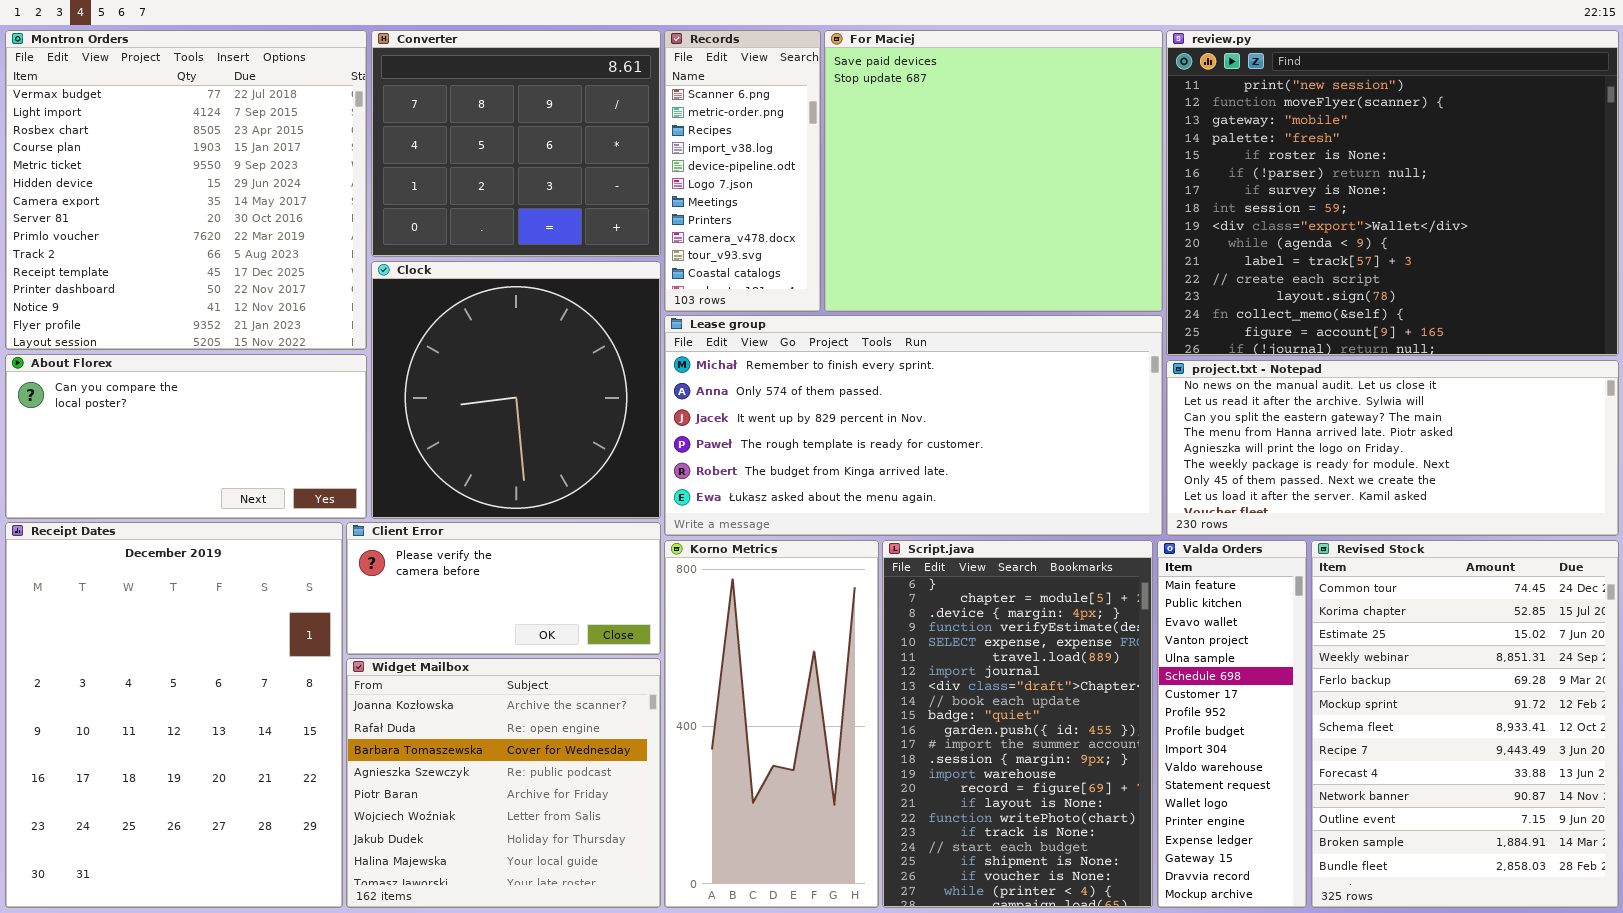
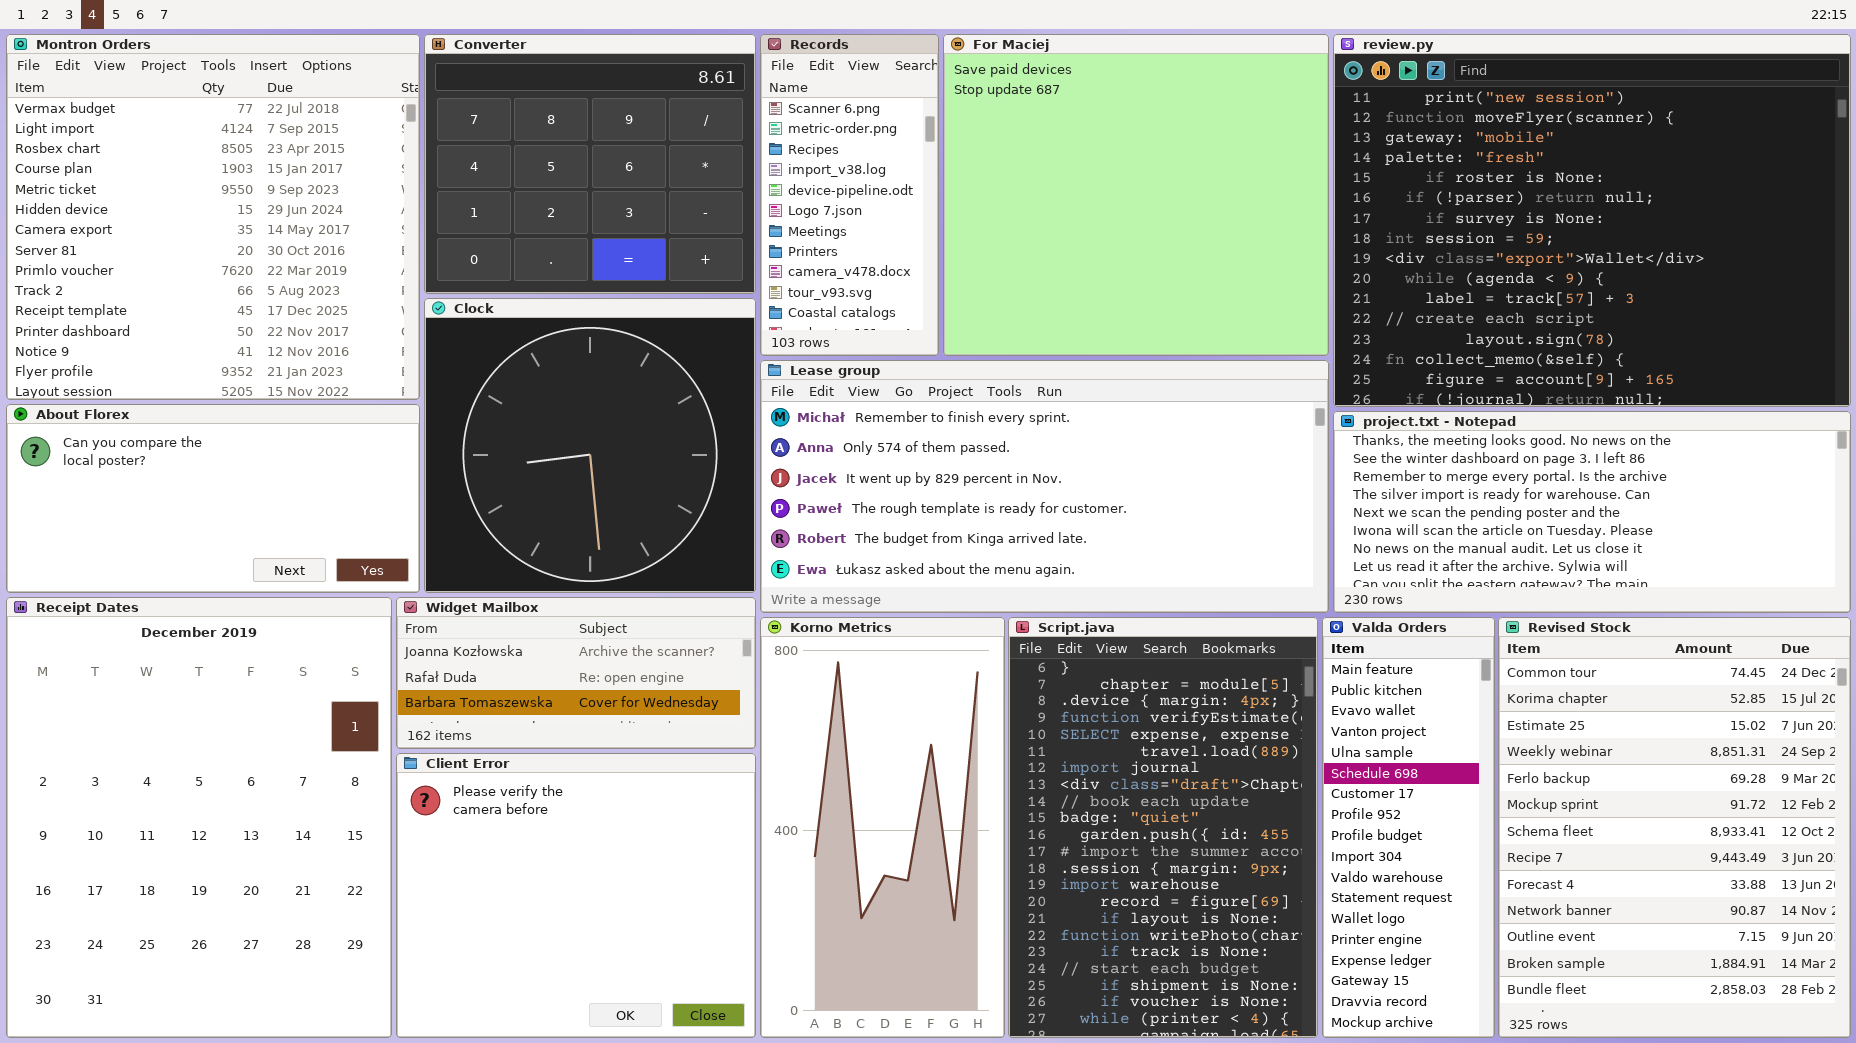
project.txt - Notepad: [1166,360,1619,536] -> [1333,411,1851,613], scrolled up 6 rows
Client Error: [346,522,661,655] -> [396,753,756,1038], moved, resized
Widget Mailbox: [346,658,661,908] -> [396,597,756,749], moved, resized

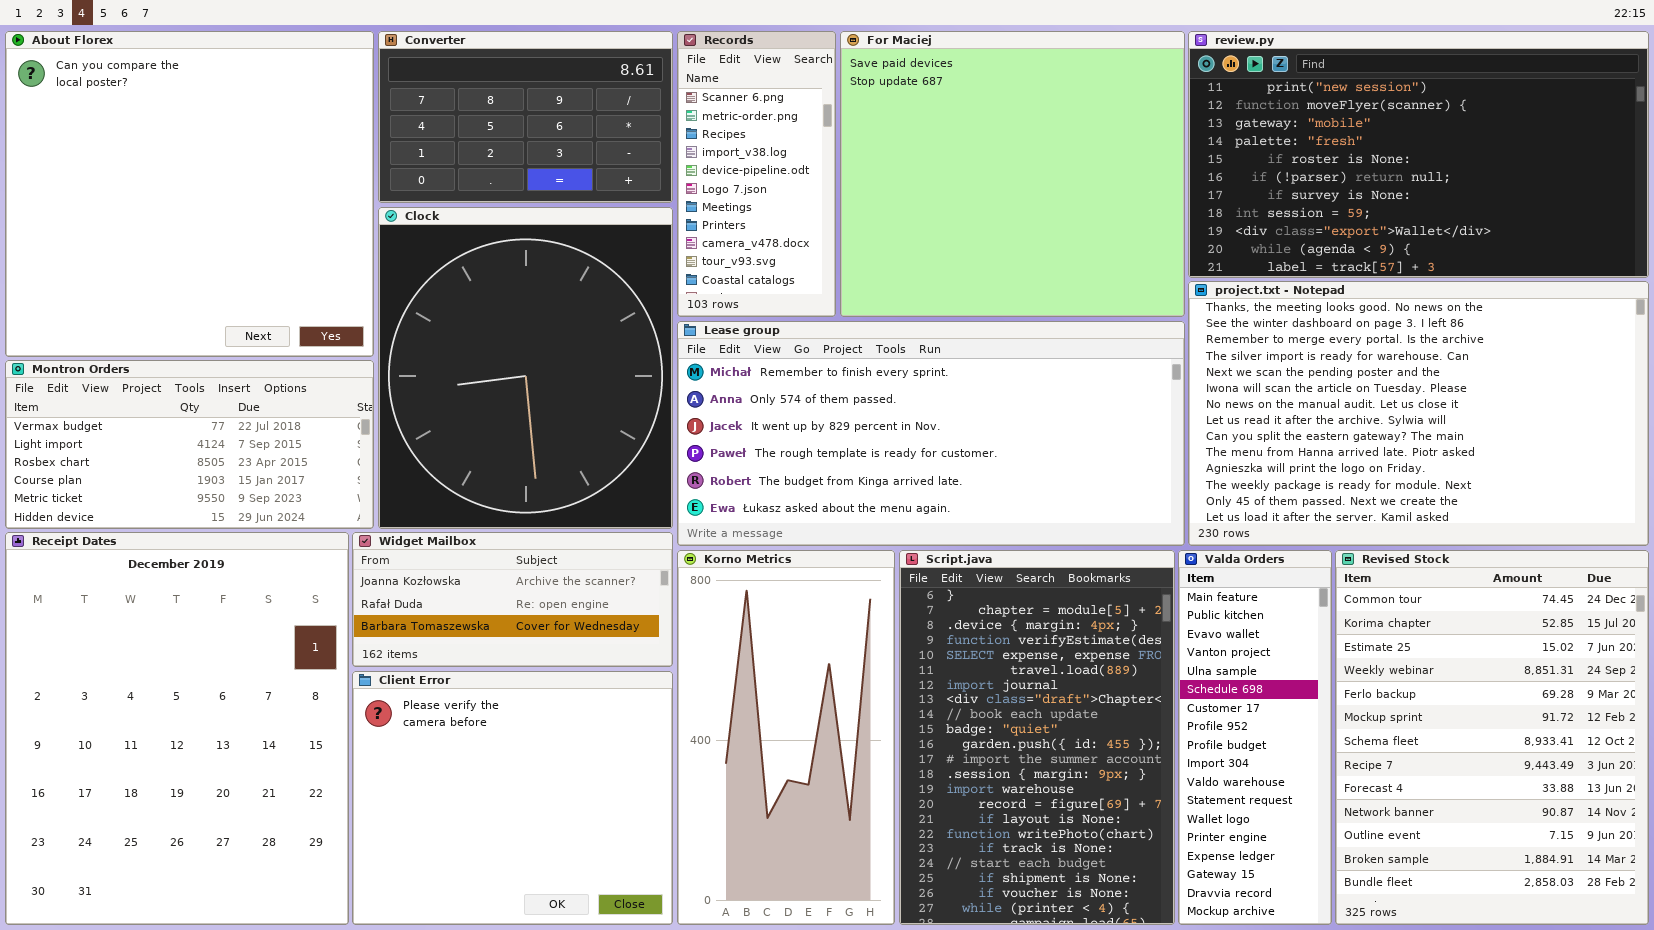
Montron Orders: [6,34,420,400] -> [5,360,374,529], moved, resized
Converter: [424,34,756,294] -> [378,31,673,203], resized
review.py: [1333,34,1851,407] -> [1188,31,1649,278], resized
Clock: [424,298,756,593] -> [378,207,673,529], resized
About Florex: [6,404,420,593] -> [5,31,374,357], moved, resized
project.txt - Notepad: [1333,411,1851,613] -> [1188,281,1649,546], resized

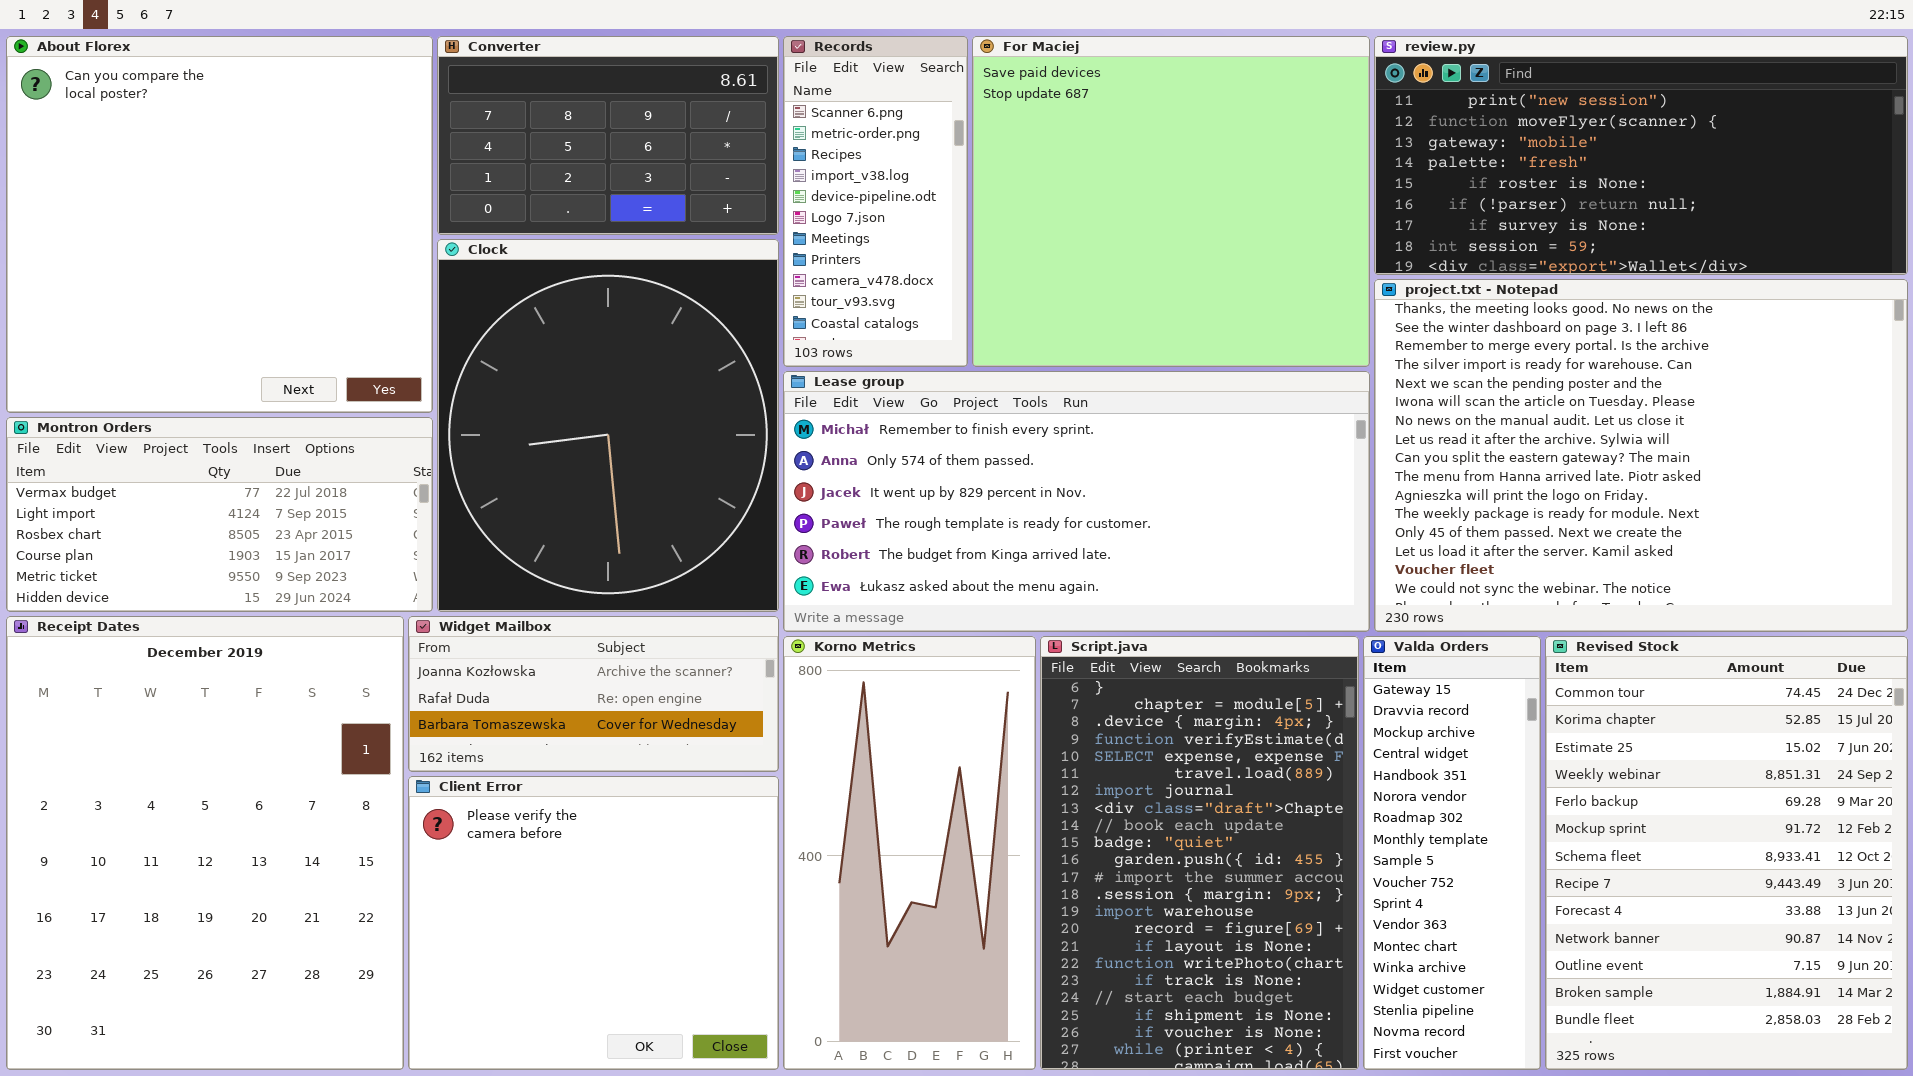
review.py: [1188,31,1649,278] -> [1374,36,1908,275], resized
project.txt - Notepad: [1188,281,1649,546] -> [1374,279,1908,632], resized
Valda Orders: [1178,550,1332,925] -> [1363,636,1541,1070], scrolled down 15 rows

